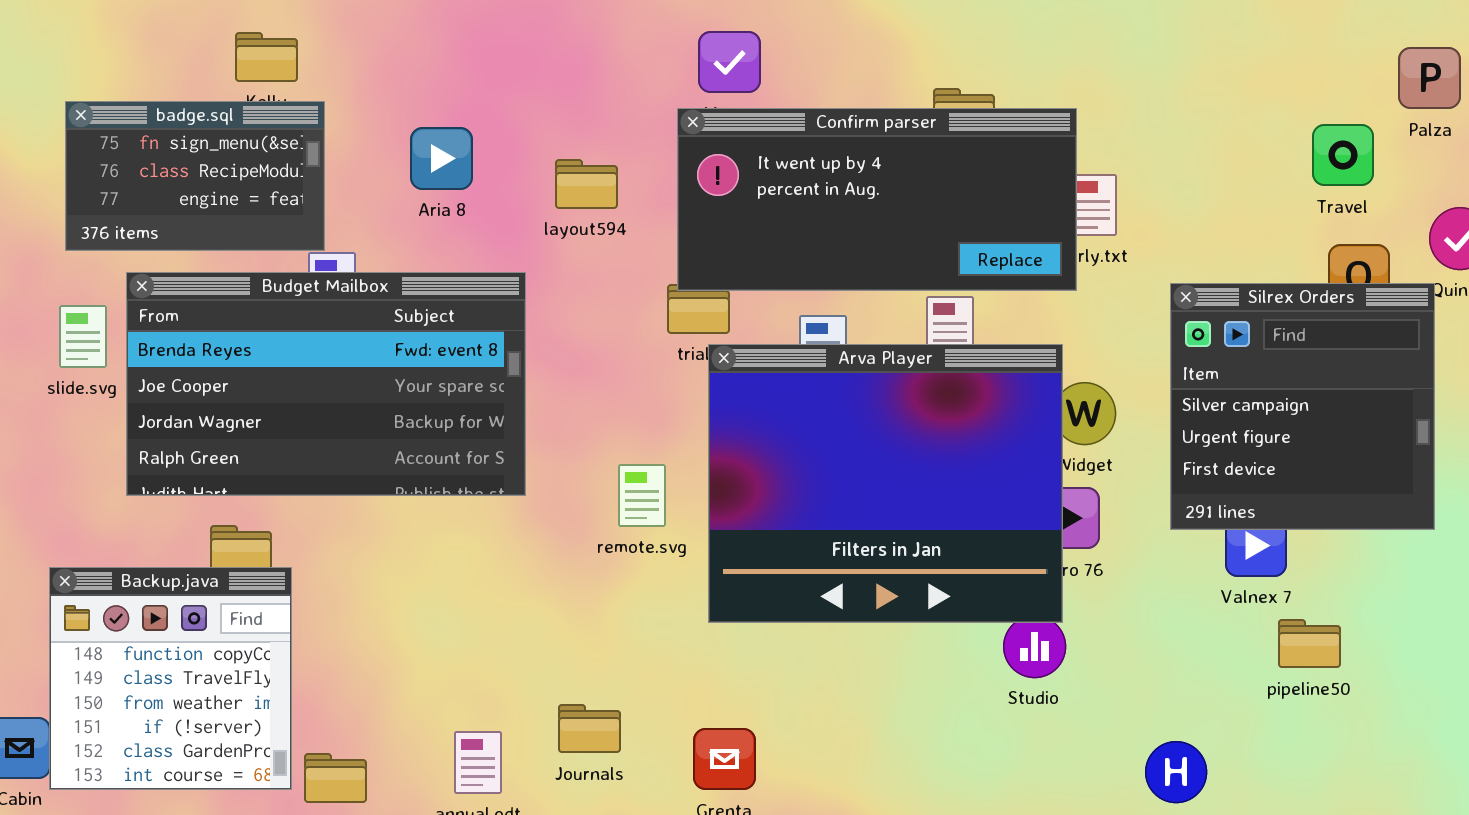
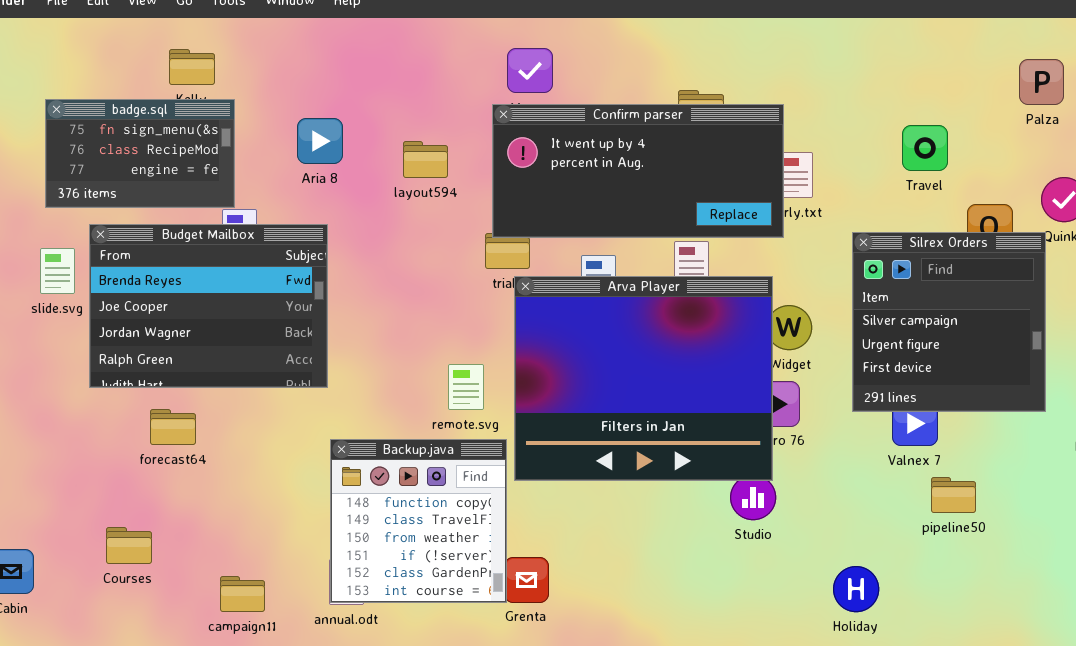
Travel: [1312,124,1374,186] -> [902,125,948,171], moved
Budget Mailbox: [126,272,526,496] -> [89,224,328,388], resized
Backup.java: [49,567,292,790] -> [330,439,507,603], moved

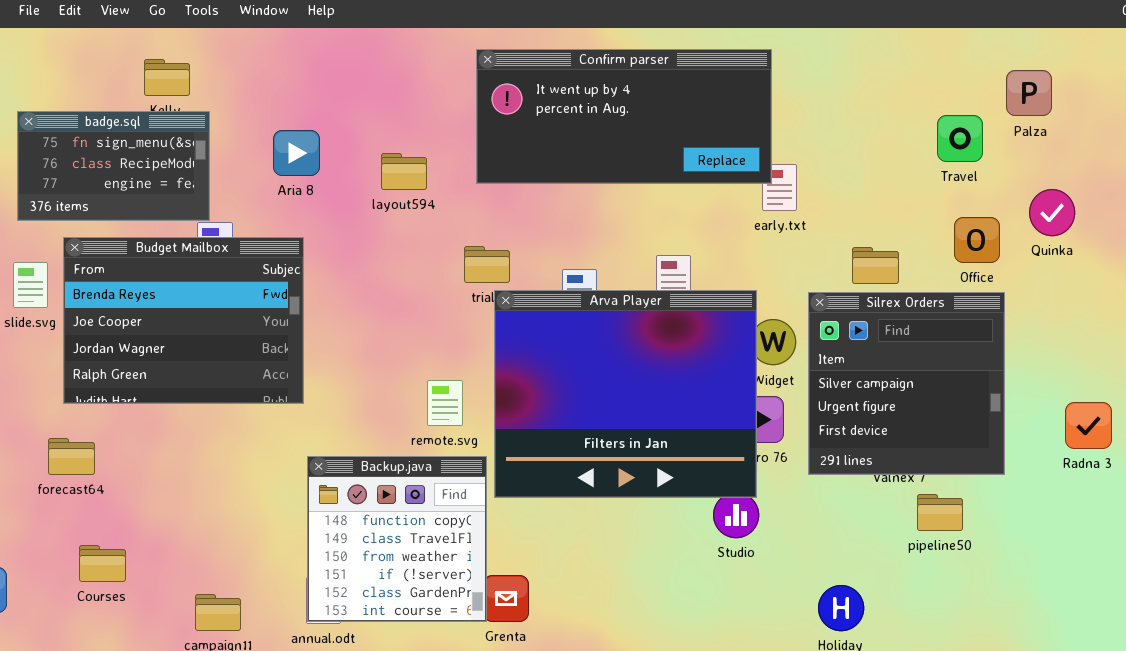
Confirm parser: [492,104,784,238] -> [476,49,772,184], moved
Travel: [902,125,948,171] -> [937,115,983,162], moved
Silrex Orders: [852,232,1046,412] -> [808,292,1005,475], moved
forecast64: [150,409,196,445] -> [48,438,95,475], moved

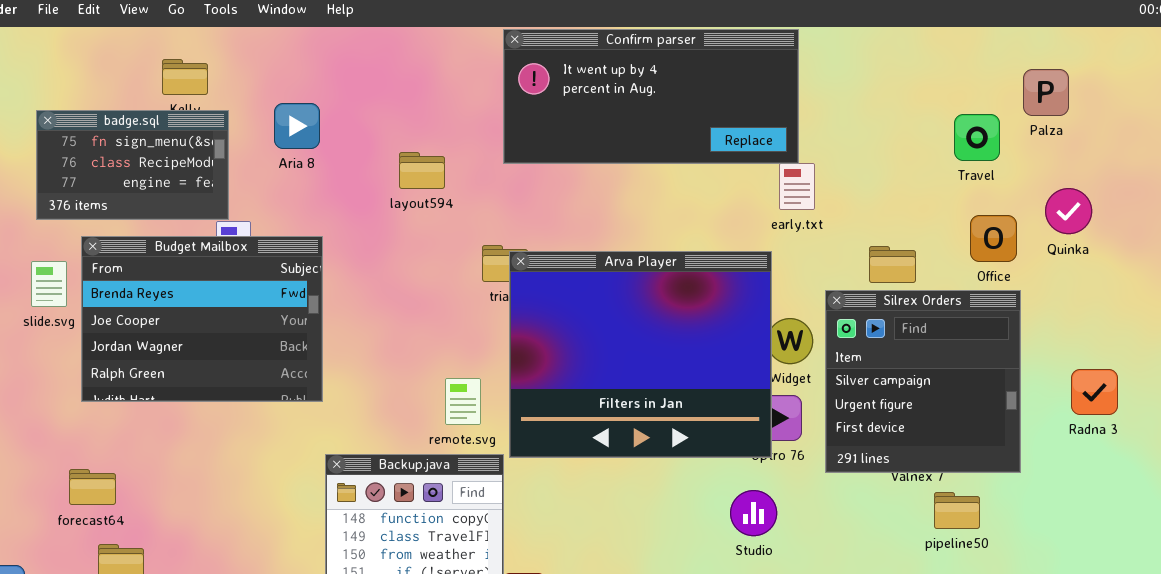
Confirm parser: [476,49,772,184] -> [503,29,799,164], moved
Aria 8: [273,130,320,176] -> [274,103,320,149], moved
Arva Player: [494,290,757,498] -> [509,251,772,458], moved
Radna 3: [1065,402,1112,449] -> [1071,369,1118,415], moved
forecast64: [48,438,95,475] -> [69,469,116,505], moved

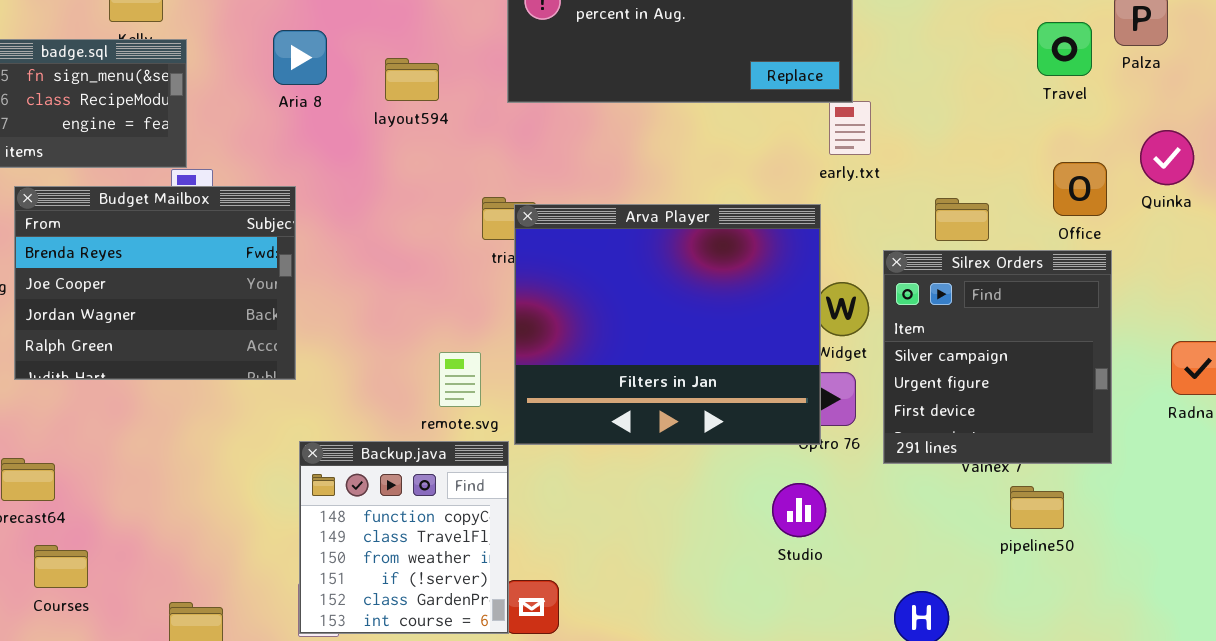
Aria 8: [274,103,320,149] -> [273,30,327,85], moved
Travel: [954,114,1000,161] -> [1037,22,1092,76], moved
layout594: [399,152,445,189] -> [385,58,439,101], moved

